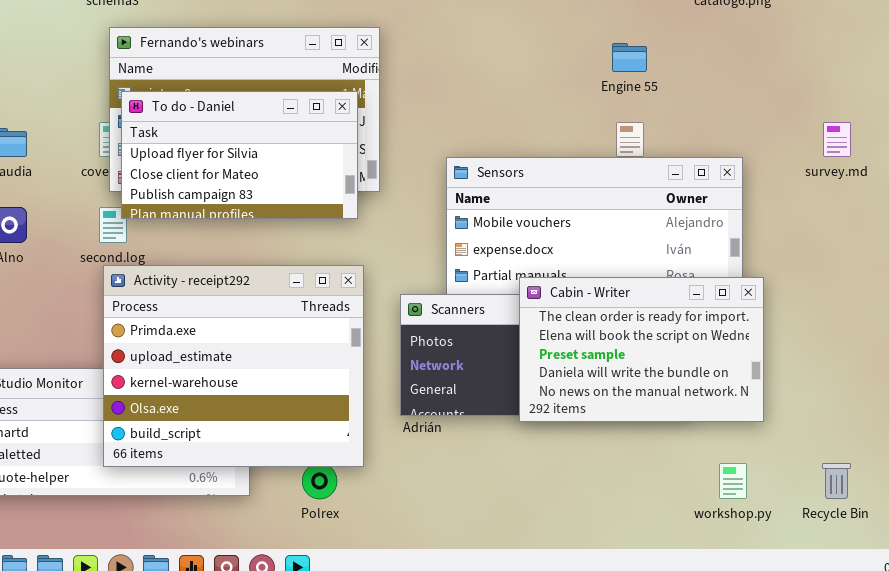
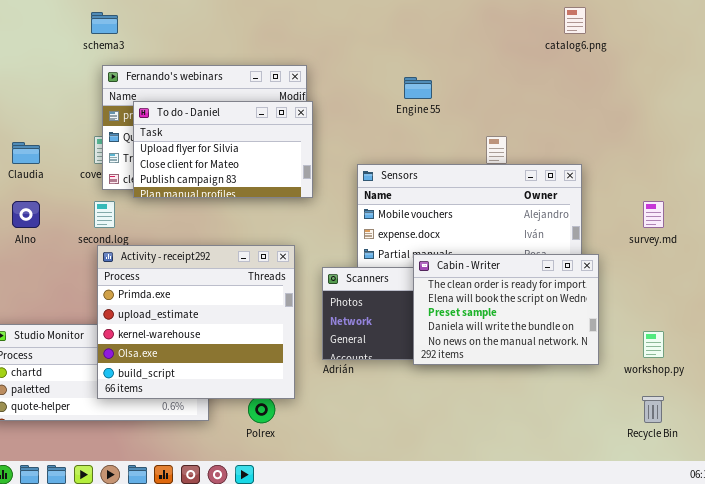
Engine 55: [612,43,647,72] -> [404,77,432,99], moved
To do - Daniel: [121,91,358,219] -> [133,101,313,198], moved
survey.md: [823,122,851,157] -> [643,201,664,228], moved
workshop.py: [719,463,747,499] -> [643,331,664,358], moved

